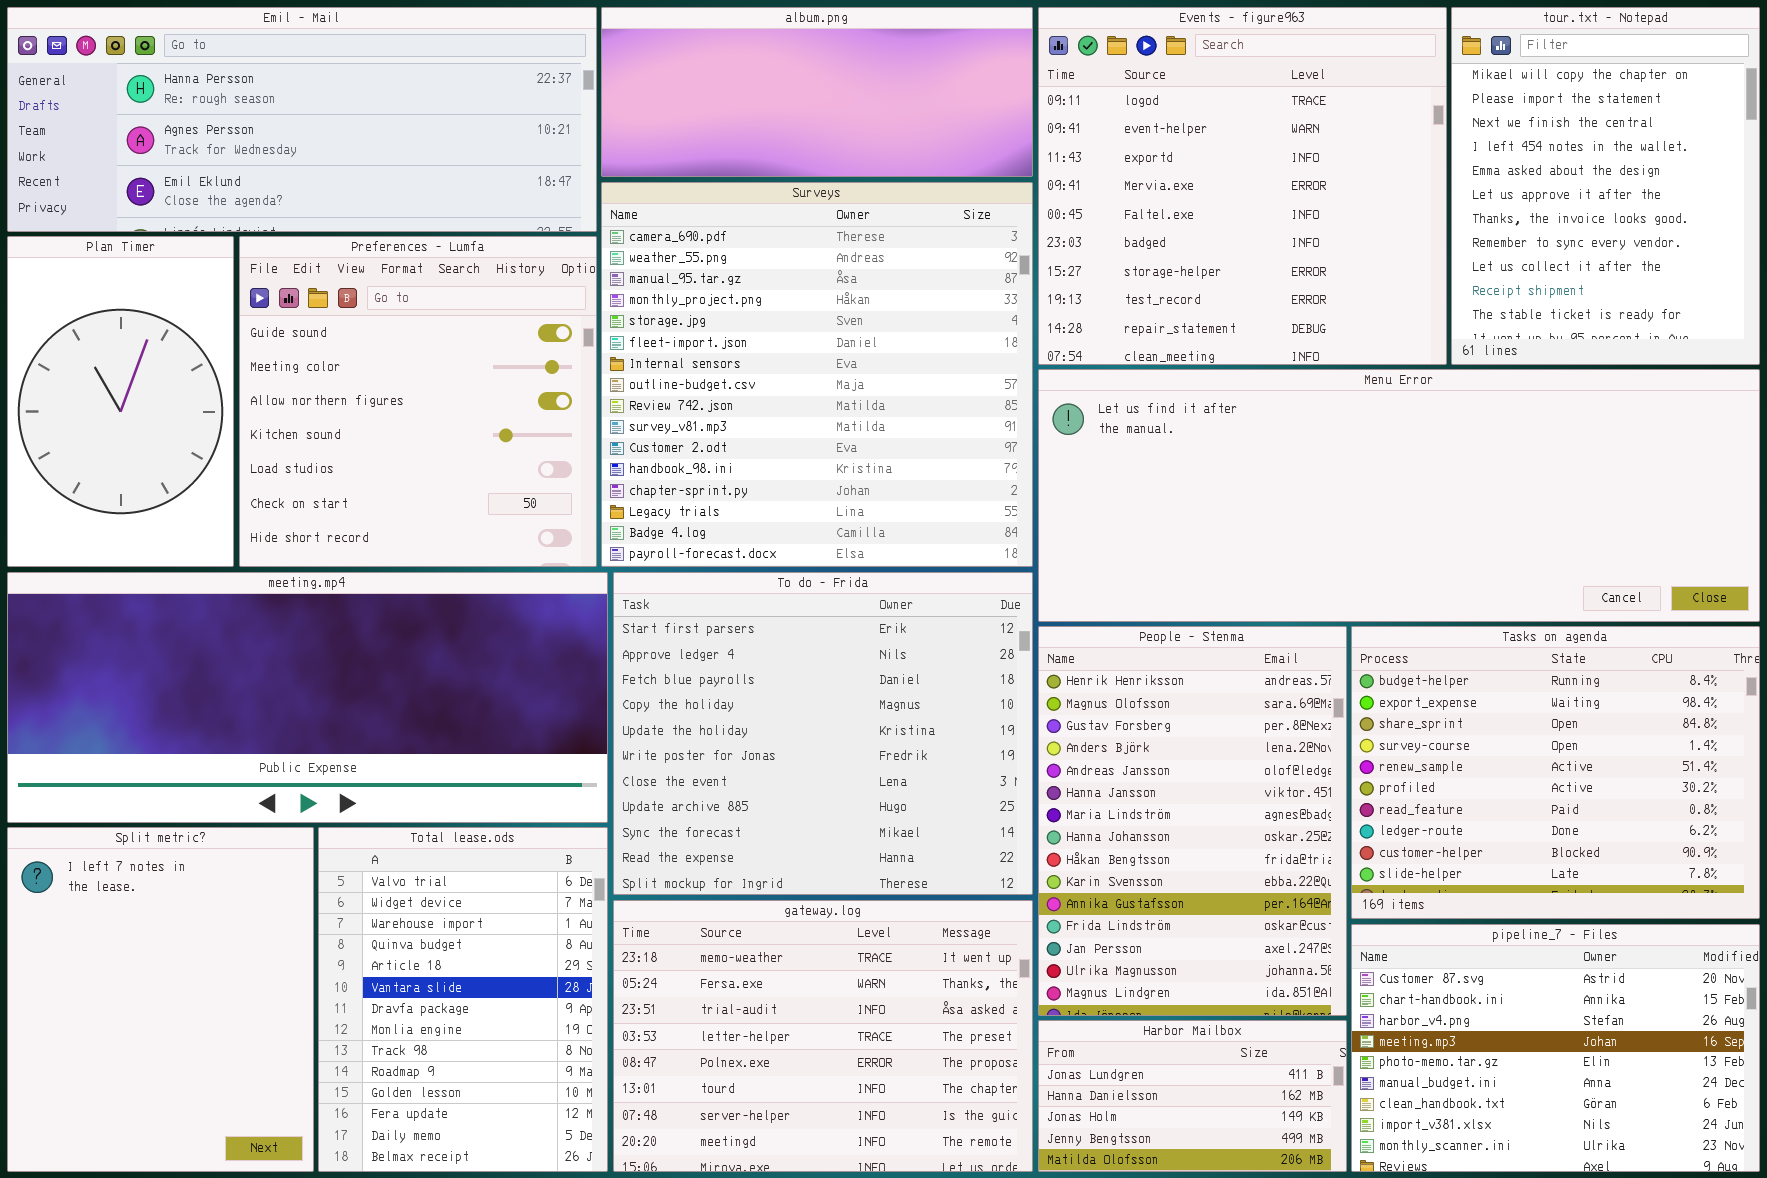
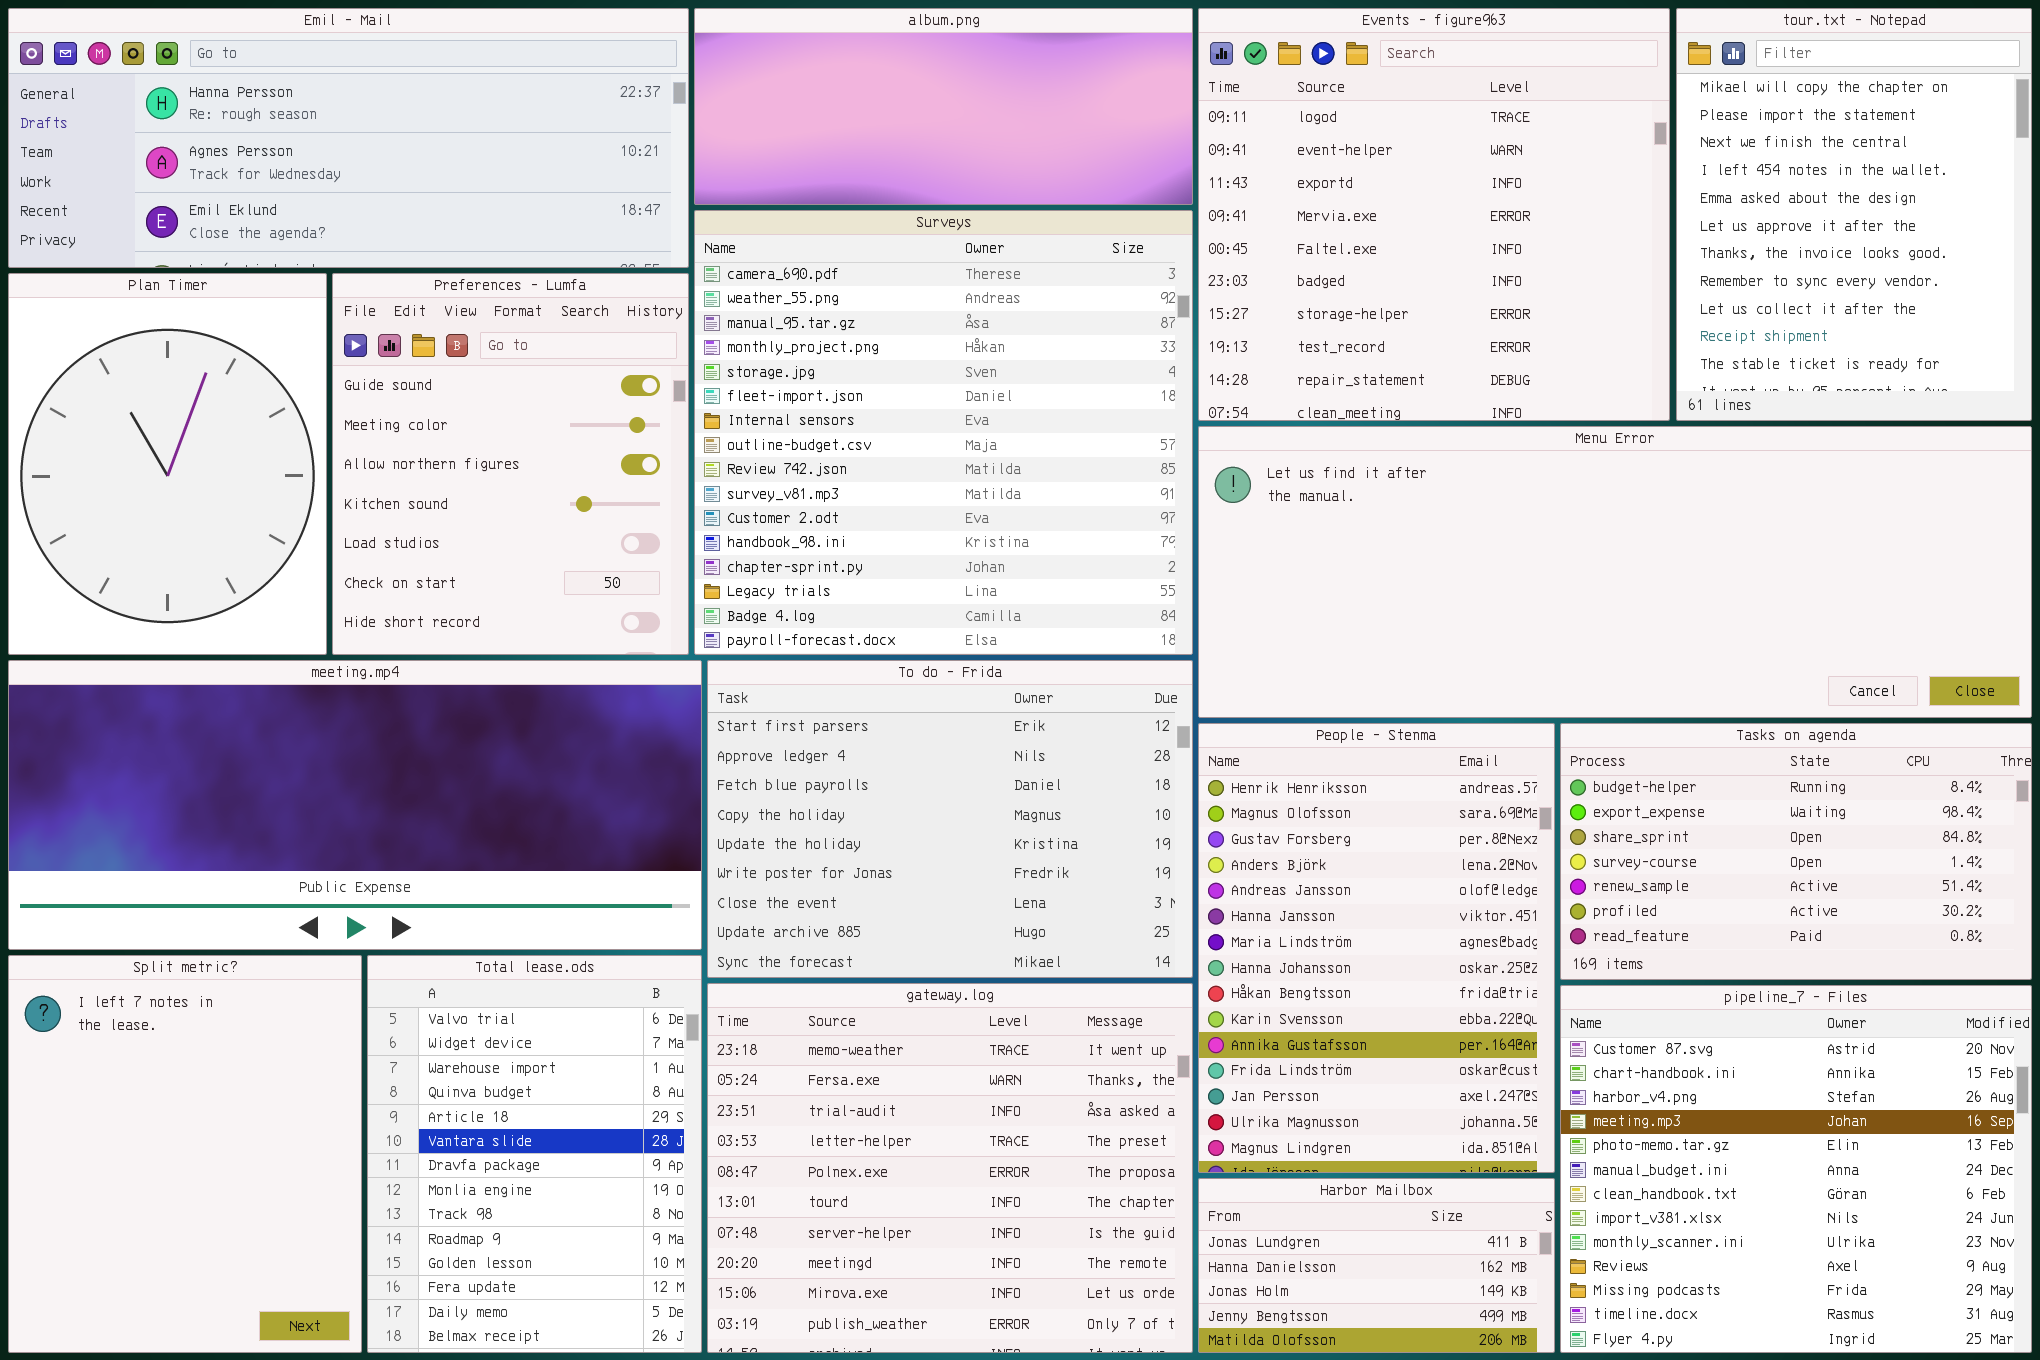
Plan Timer: [7,236,234,567] -> [8,273,327,655], resized
Preferences - Lumfa: [239,236,597,567] -> [332,273,689,655], resized
To do - Frida: [613,572,1033,895] -> [707,660,1193,978], resized
Tasks on agenda: [1351,626,1760,919] -> [1560,723,2032,980], resized
gateway.log: [613,900,1033,1172] -> [707,983,1193,1353], resized
pipeline_7 - Files: [1351,924,1760,1172] -> [1560,985,2032,1353], resized

